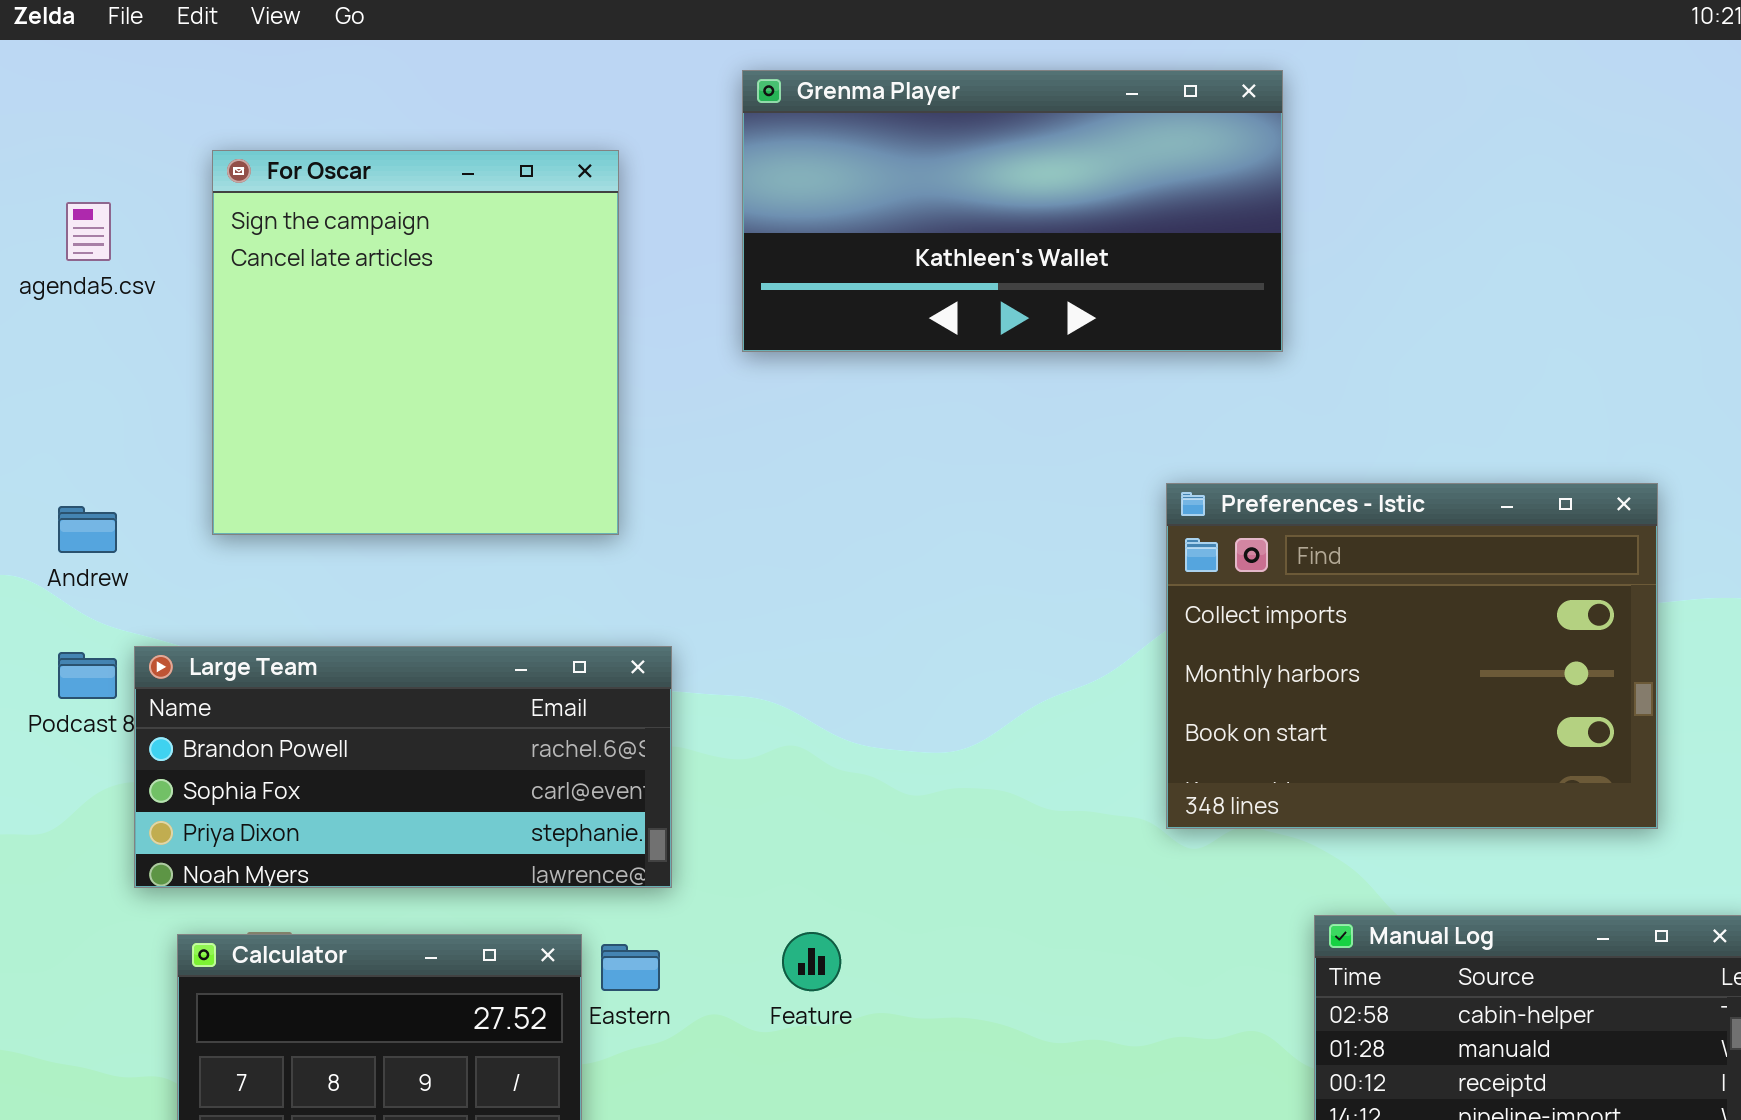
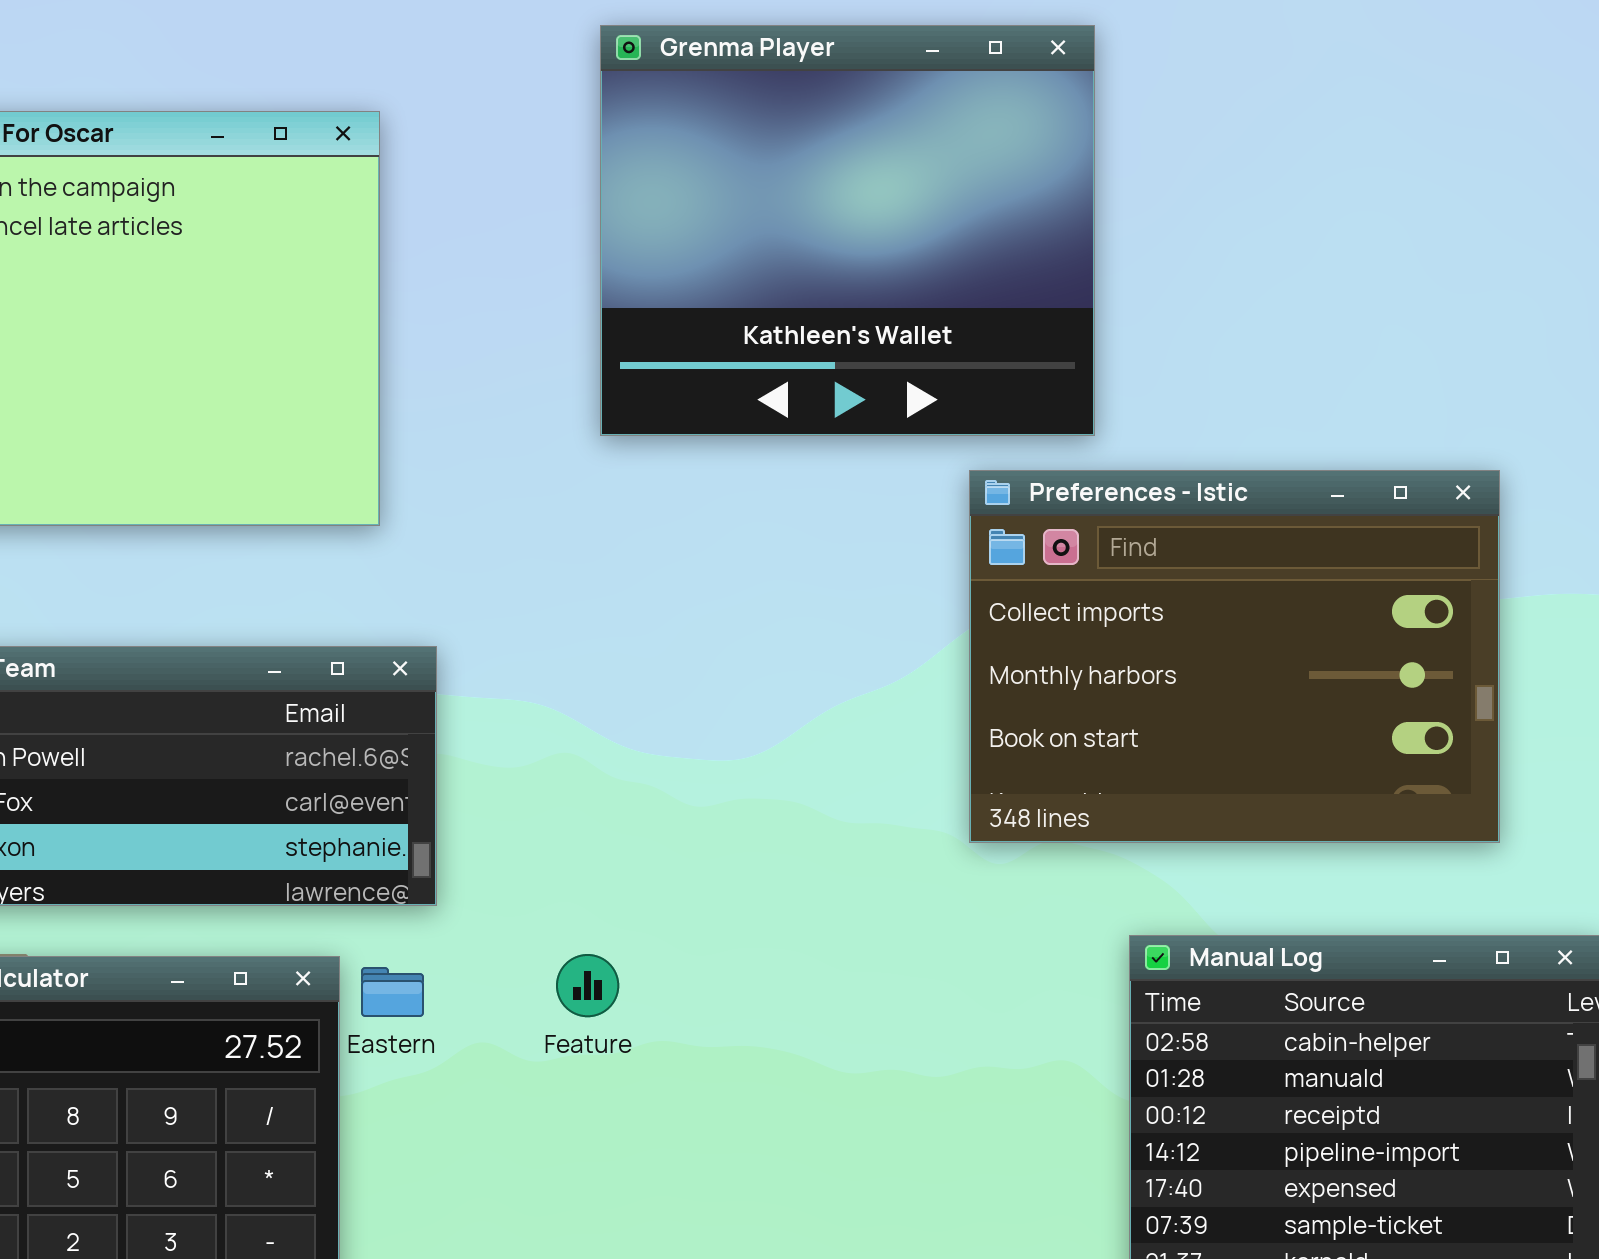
Grenma Player: [742,70,1283,352] -> [600,25,1095,436], resized

